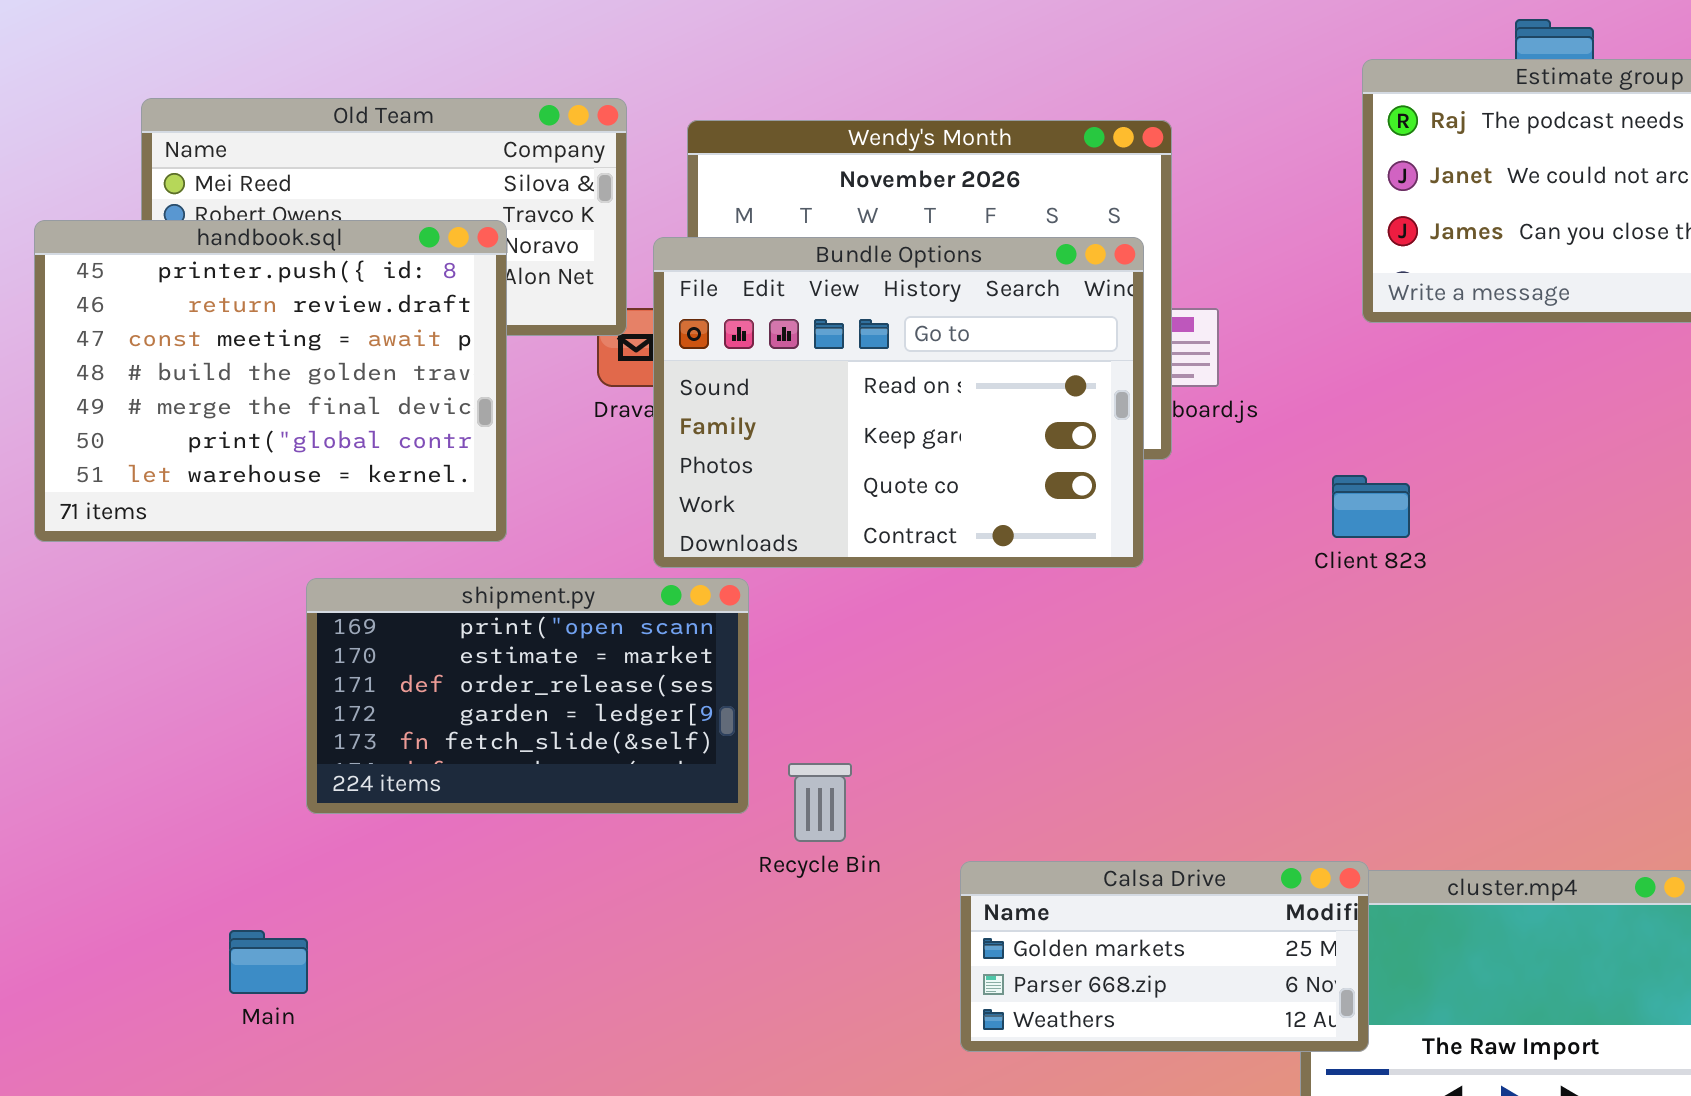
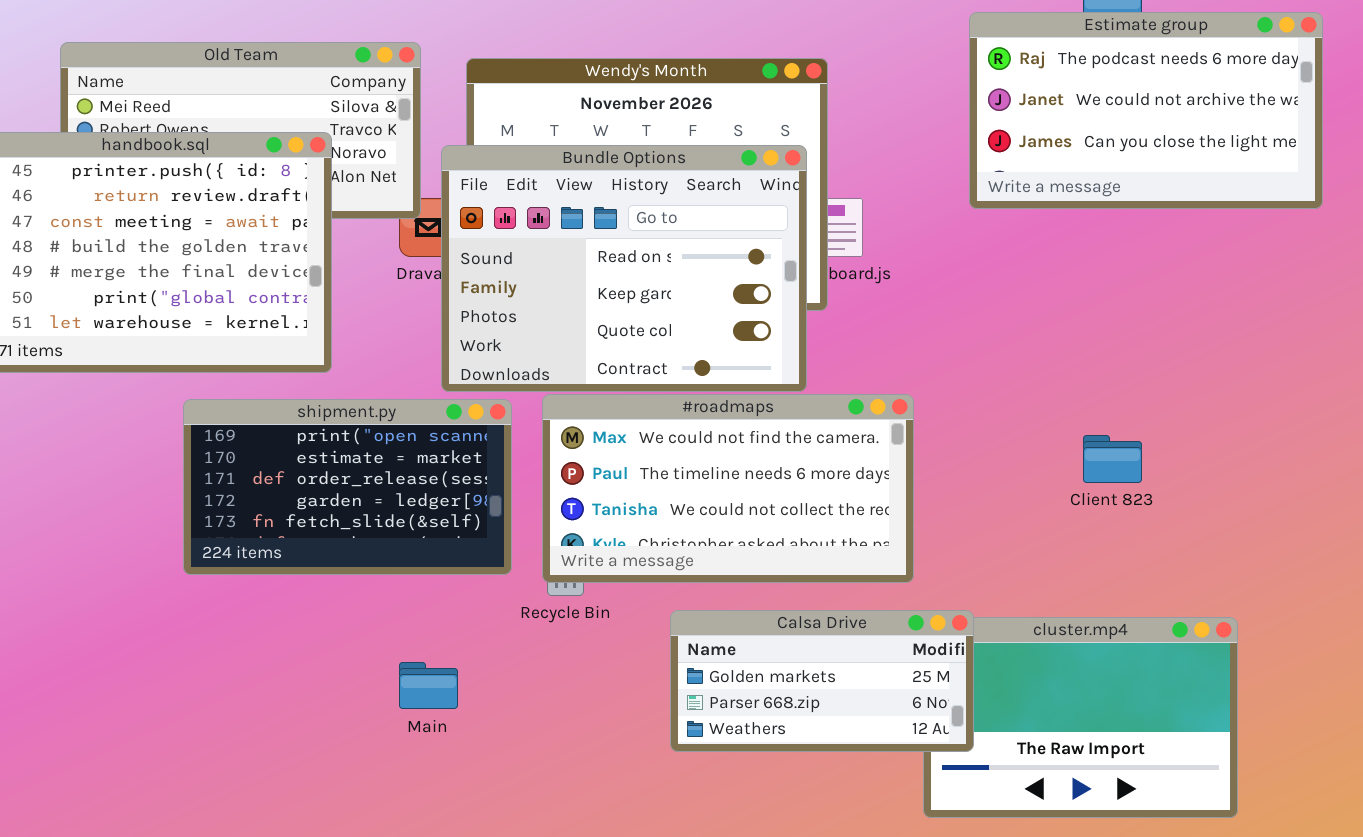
Client 823: [1332,475,1410,538] -> [1083,435,1142,483], moved
#roadmaps: none -> [542,394,914,583], opened
Main: [229,930,308,994] -> [399,662,458,709], moved

